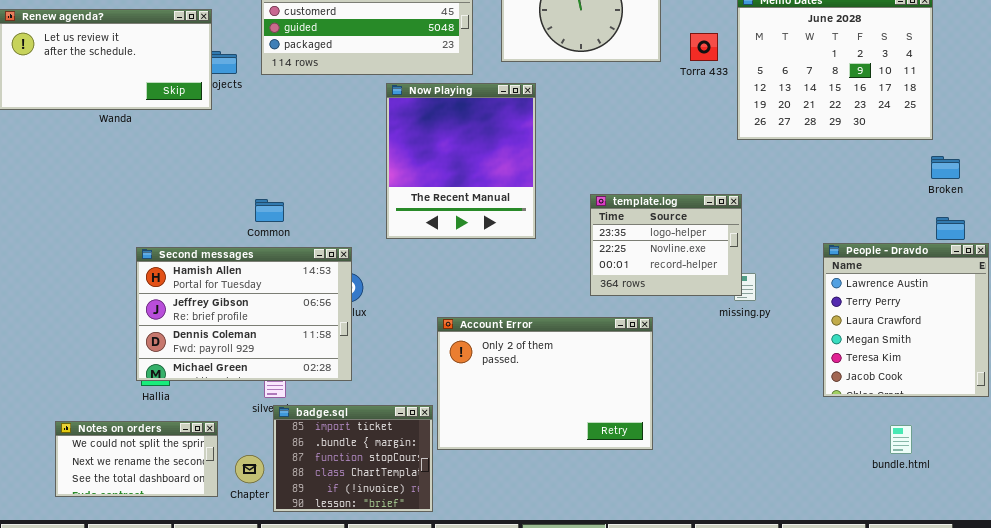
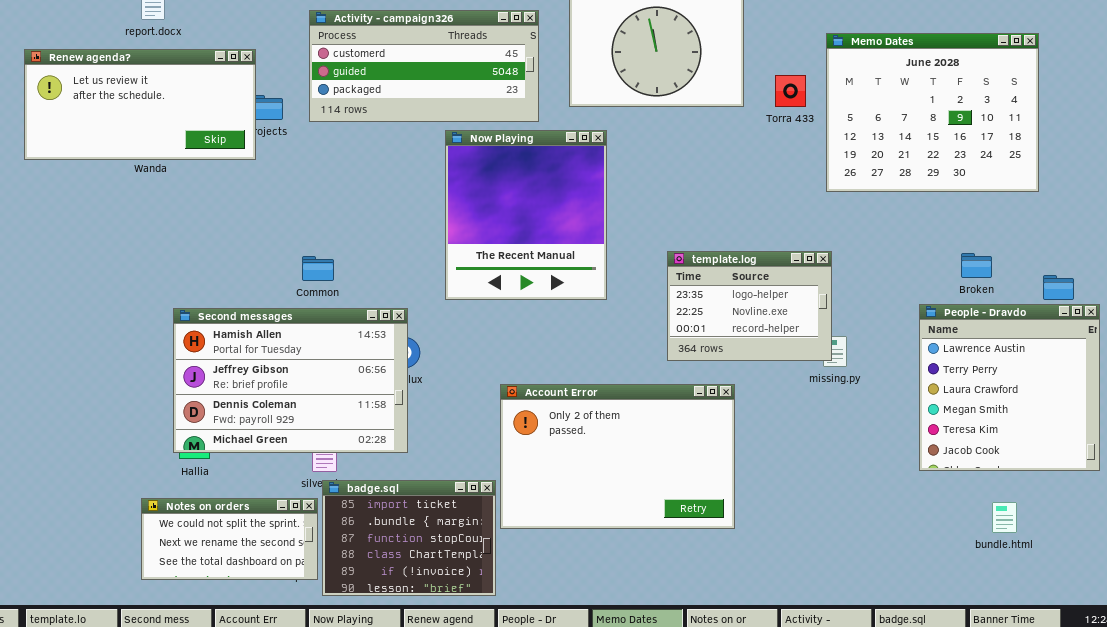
Broken: [931,156,960,179] -> [961,253,992,278], moved
Notes on orders: [55,421,218,497] -> [141,498,318,580], moved

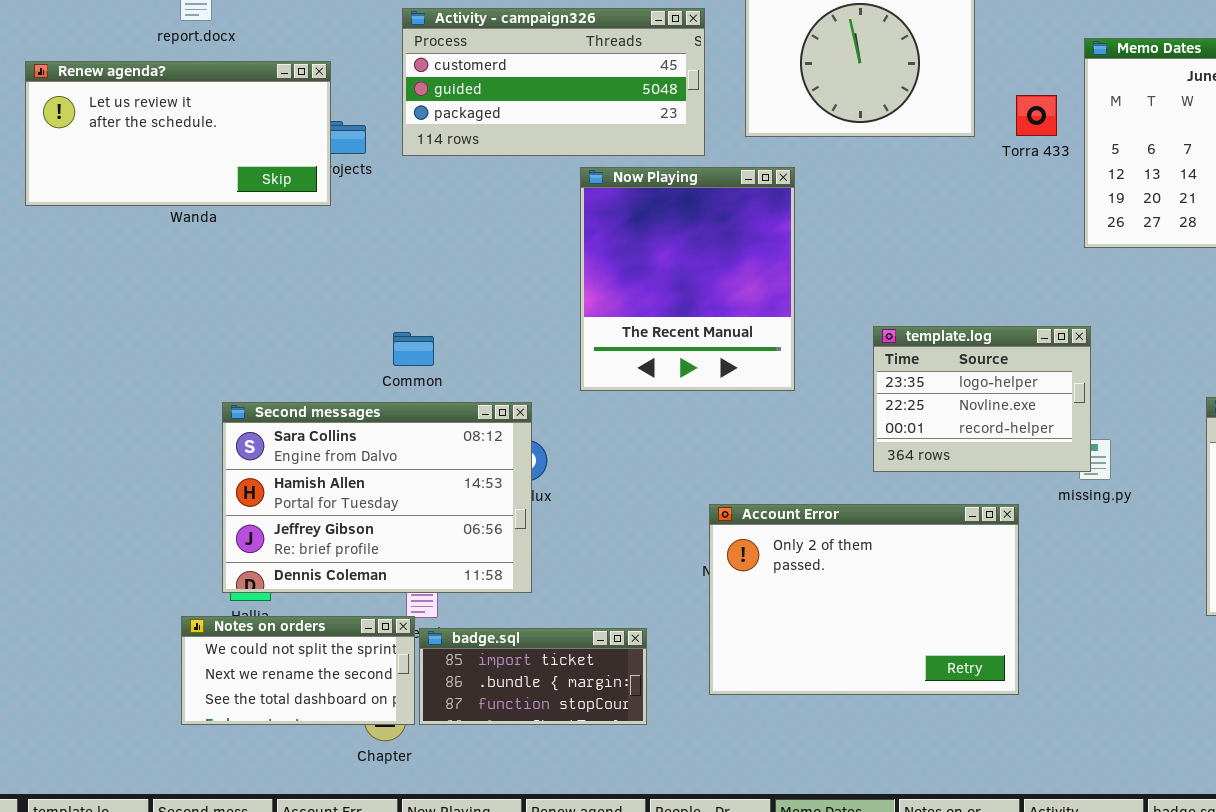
Second messages: [173,308,408,453] -> [222,402,532,593], scrolled up 1 row
Account Error: [500,384,735,529] -> [709,504,1019,695], moved
badge.sql: [322,480,496,596] -> [419,628,647,725], resized
Notes on orders: [141,498,318,580] -> [181,616,415,725], moved

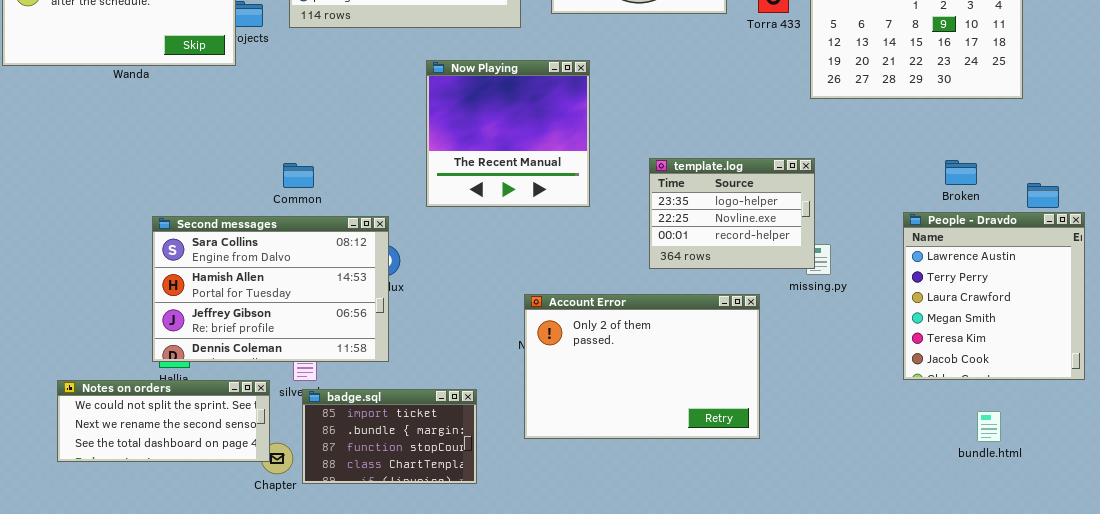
Now Playing: [580,167,795,391] -> [426,60,590,207], resized
Notes on orders: [181,616,415,725] -> [57,380,270,462], moved, resized
badge.sql: [419,628,647,725] -> [302,389,477,484], resized

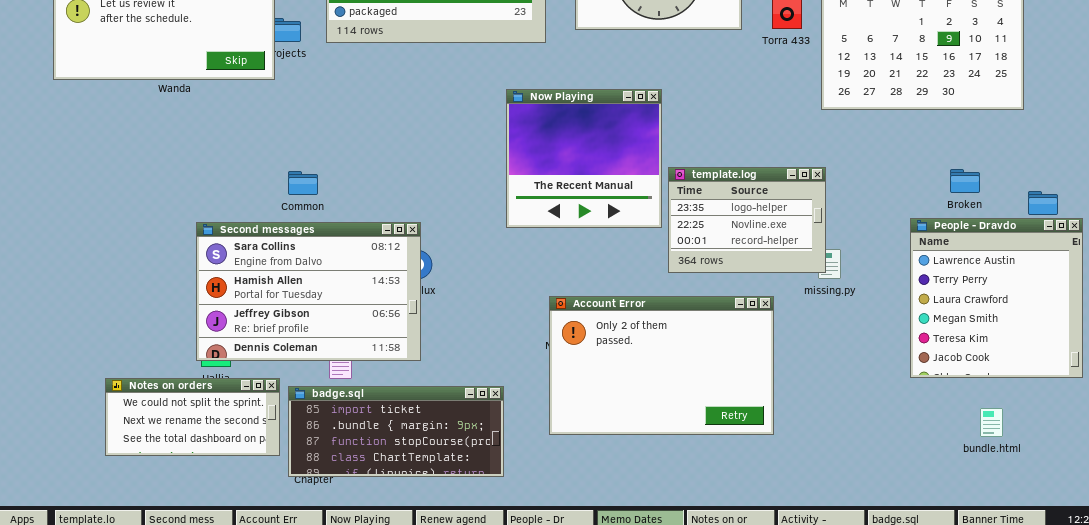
Now Playing: [426,60,590,207] -> [506,89,662,228], moved
Common: [283,163,314,188] -> [288,171,318,195], moved
Notes on orders: [57,380,270,462] -> [105,378,280,456], resized
badge.sql: [302,389,477,484] -> [288,386,504,477], resized

